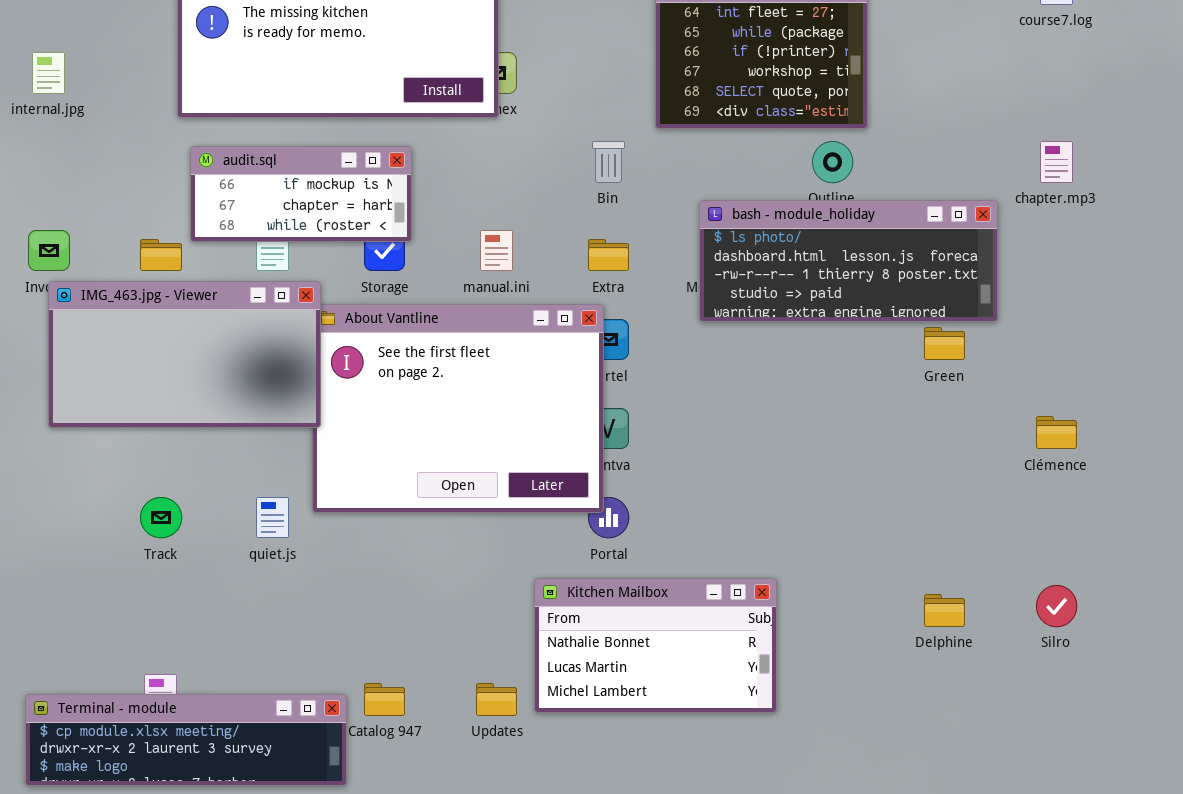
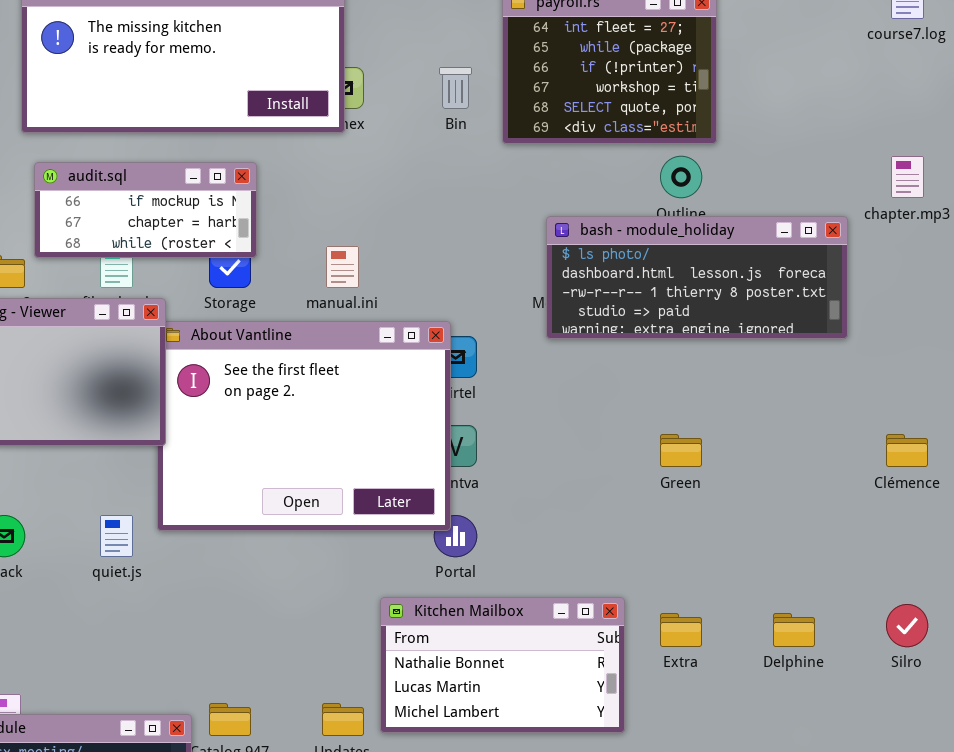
Bin: [592,141,625,183] -> [439,67,472,109], moved
Extra: [588,239,629,271] -> [660,613,702,647], moved
Green: [924,327,965,360] -> [660,434,702,467], moved

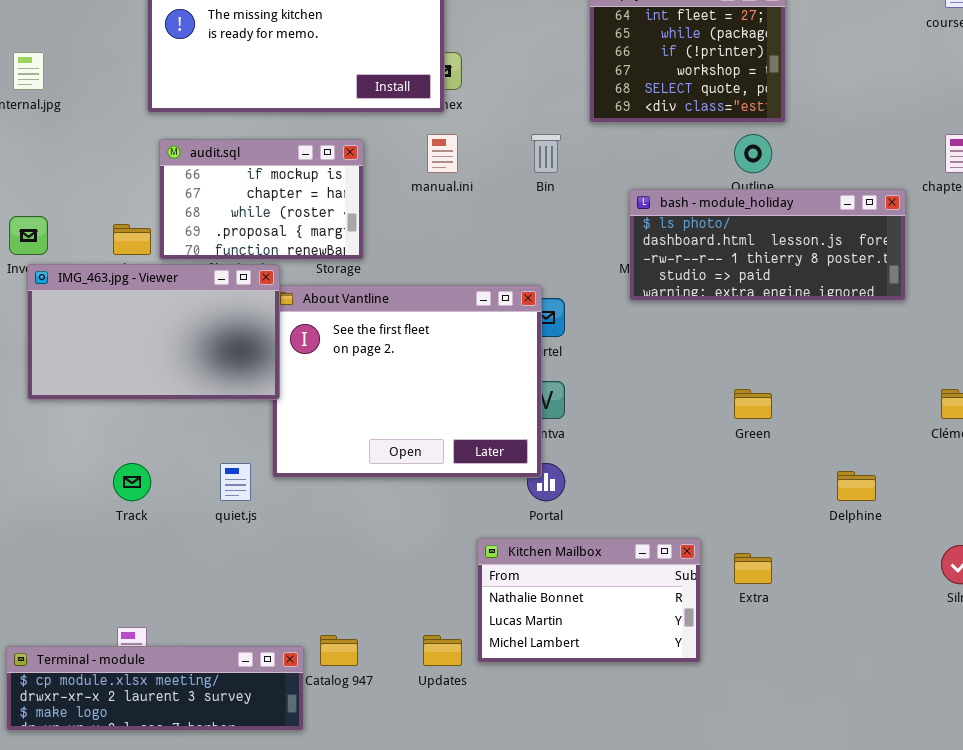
Bin: [439,67,472,109] -> [531,134,561,173], moved
audit.sql: [34,162,257,258] -> [159,139,364,260], resized
manual.ini: [326,246,359,288] -> [427,134,458,173], moved
Delphine: [773,613,815,647] -> [837,471,876,501], moved

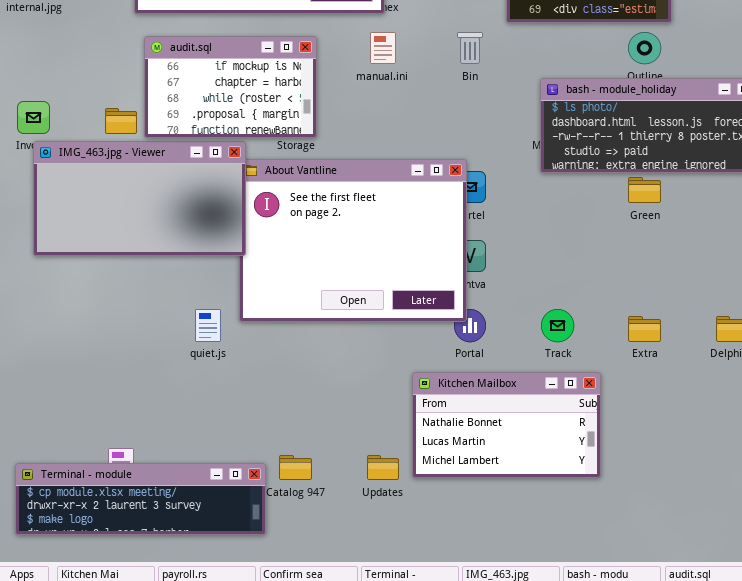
Green: [734,389,772,419] -> [628,177,661,203], moved
Track: [113,463,151,501] -> [541,309,574,342], moved
Extra: [734,553,772,584] -> [628,316,661,342], moved

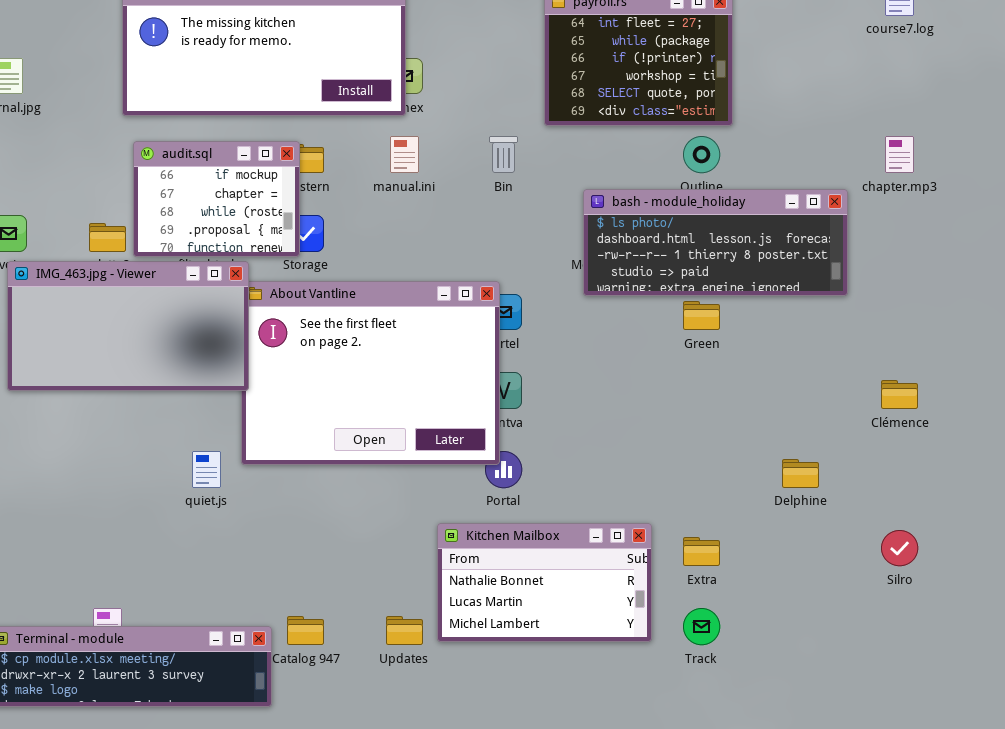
audit.sql: [144,36,317,138] -> [133,141,300,257], resized
Track: [541,309,574,342] -> [683,608,720,645], moved
Extra: [628,316,661,342] -> [683,537,720,566], moved

